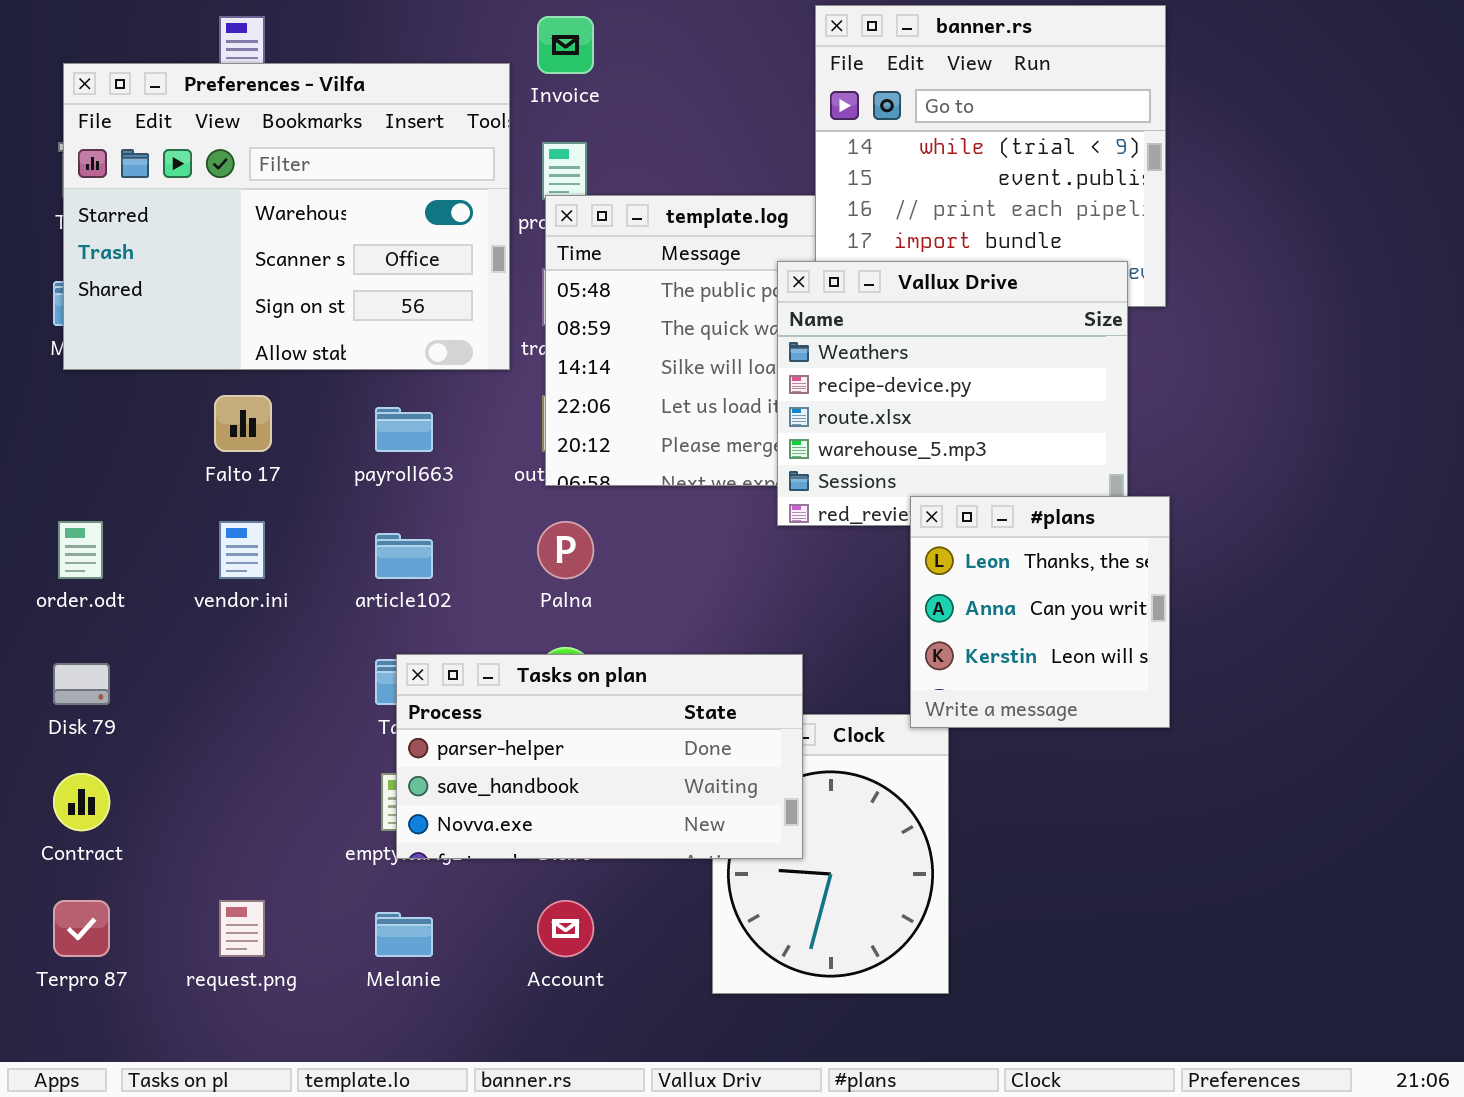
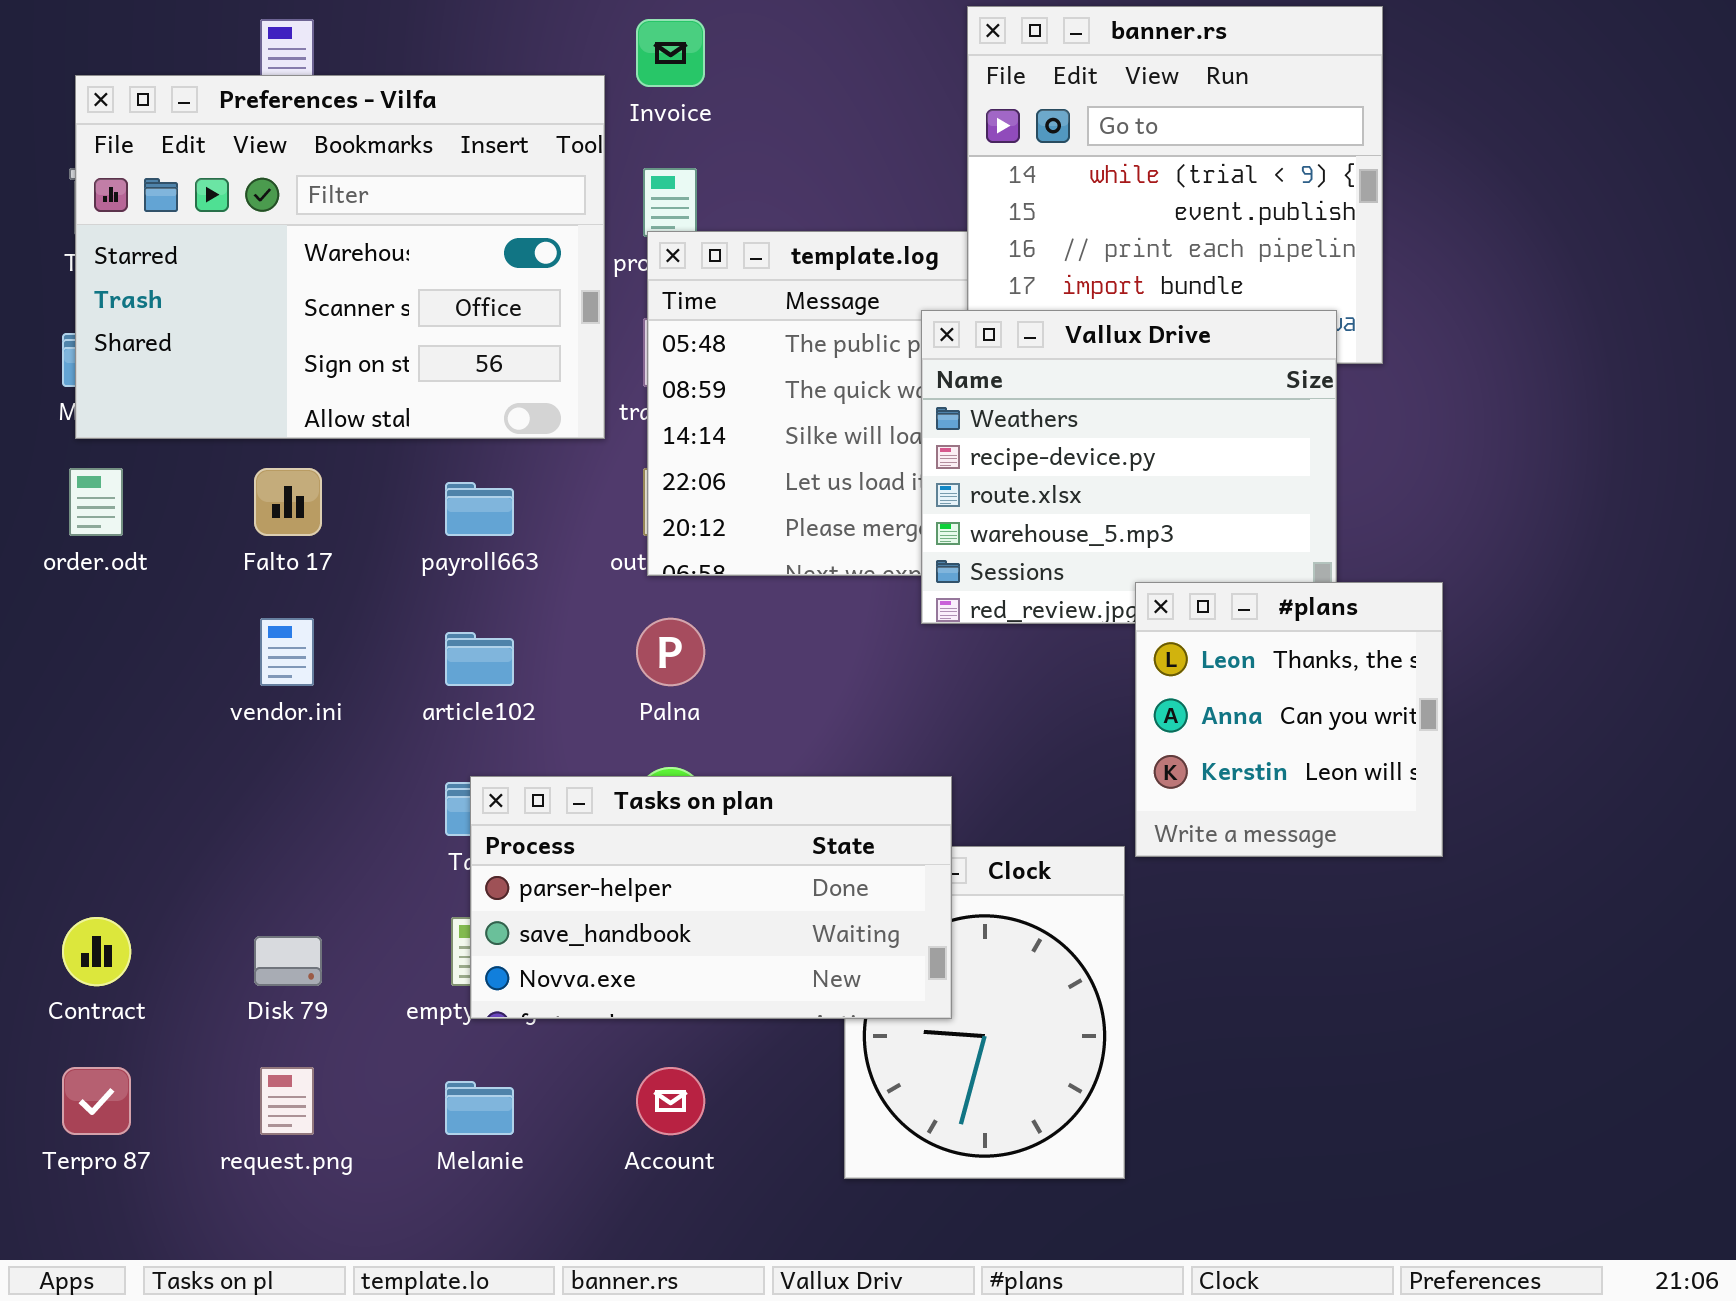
#plans: [910,496,1170,728] -> [1135,582,1443,857], moved
order.odt: [58,521,103,579] -> [69,468,123,536], moved
Disk 79: [53,663,110,705] -> [254,936,322,986], moved

